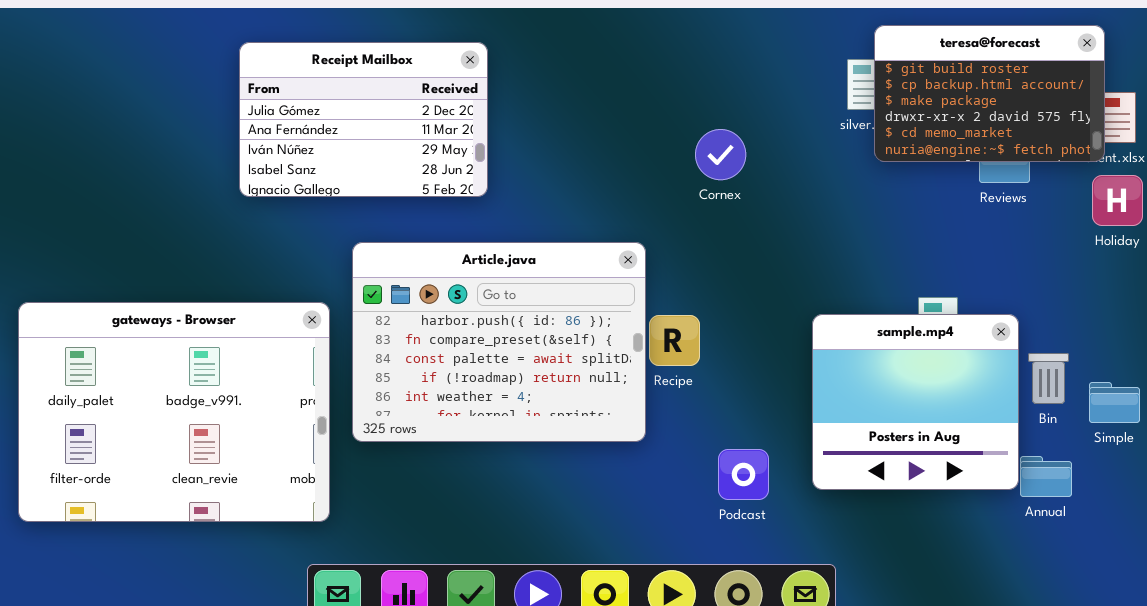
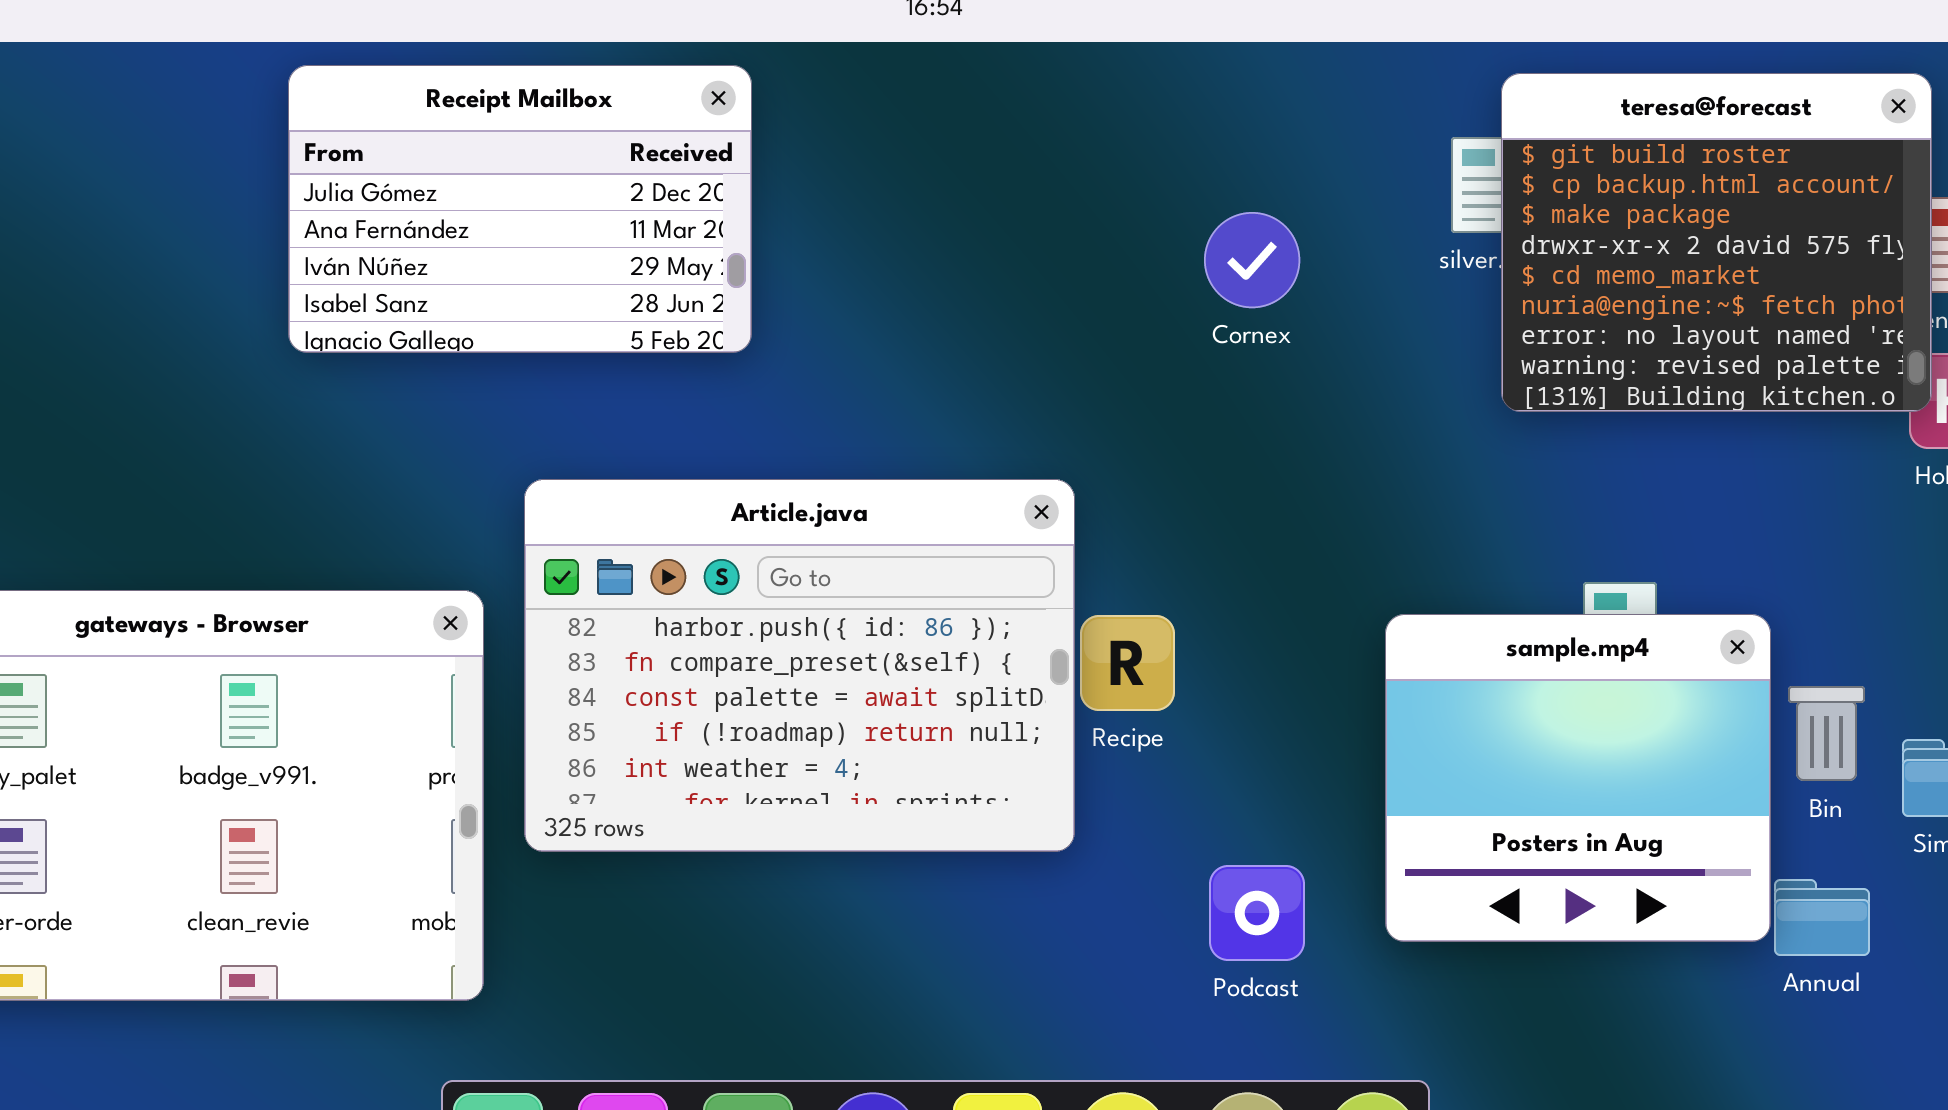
teresa@forecast: [874,25,1105,162] -> [1501,73,1932,412], resized
Receipt Mailbox: [239,42,488,197] -> [288,65,752,353], moved
Cornex: [695,129,746,180] -> [1204,212,1300,308], moved

